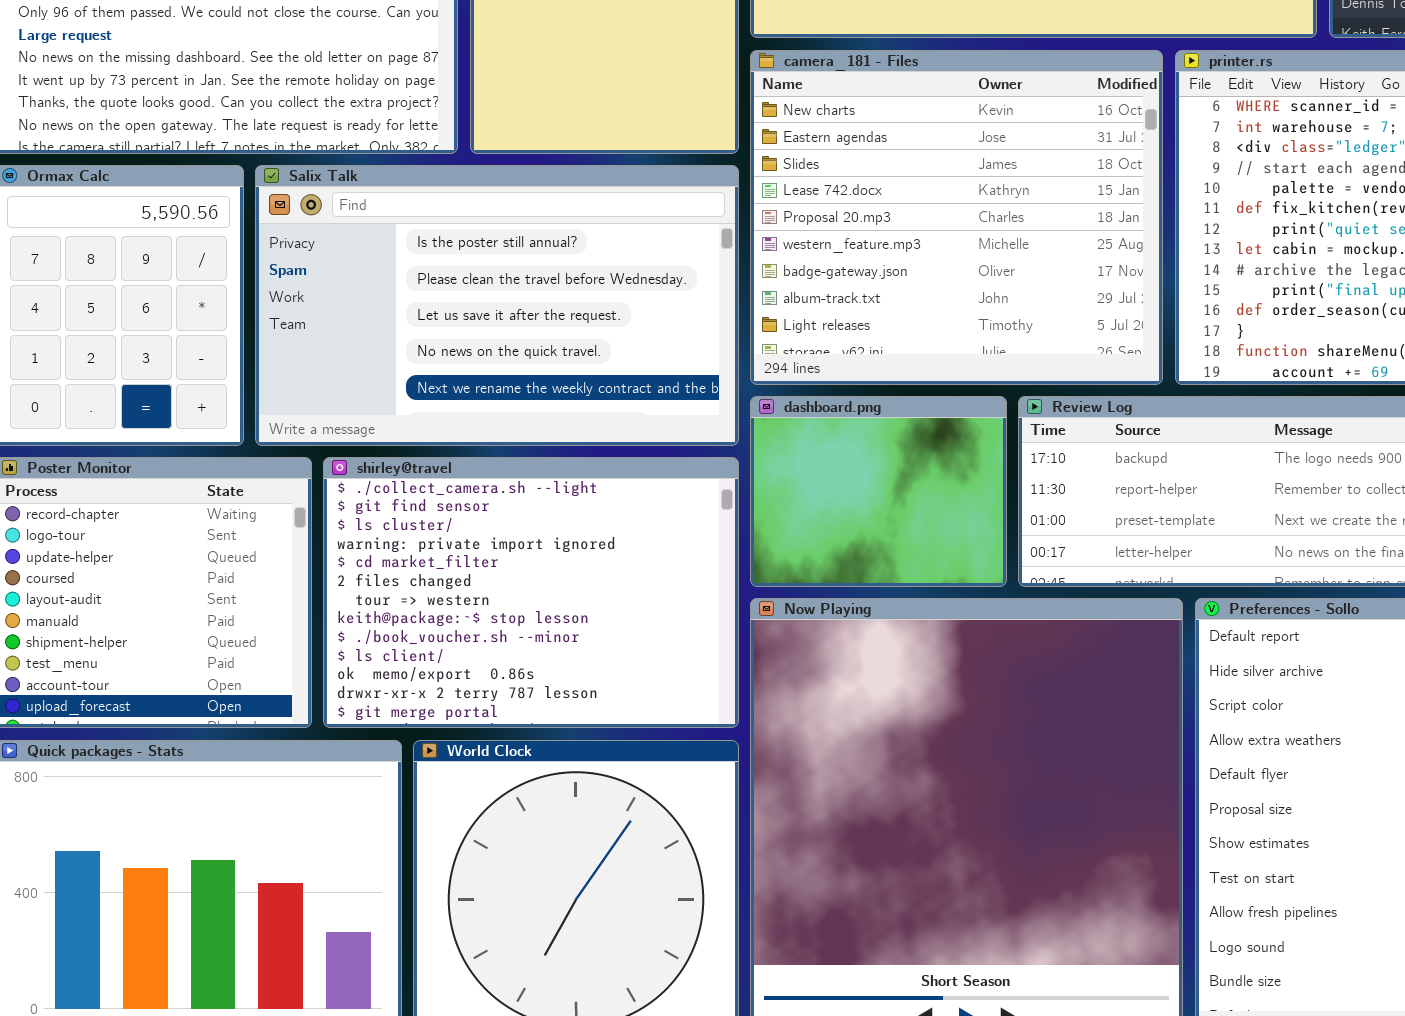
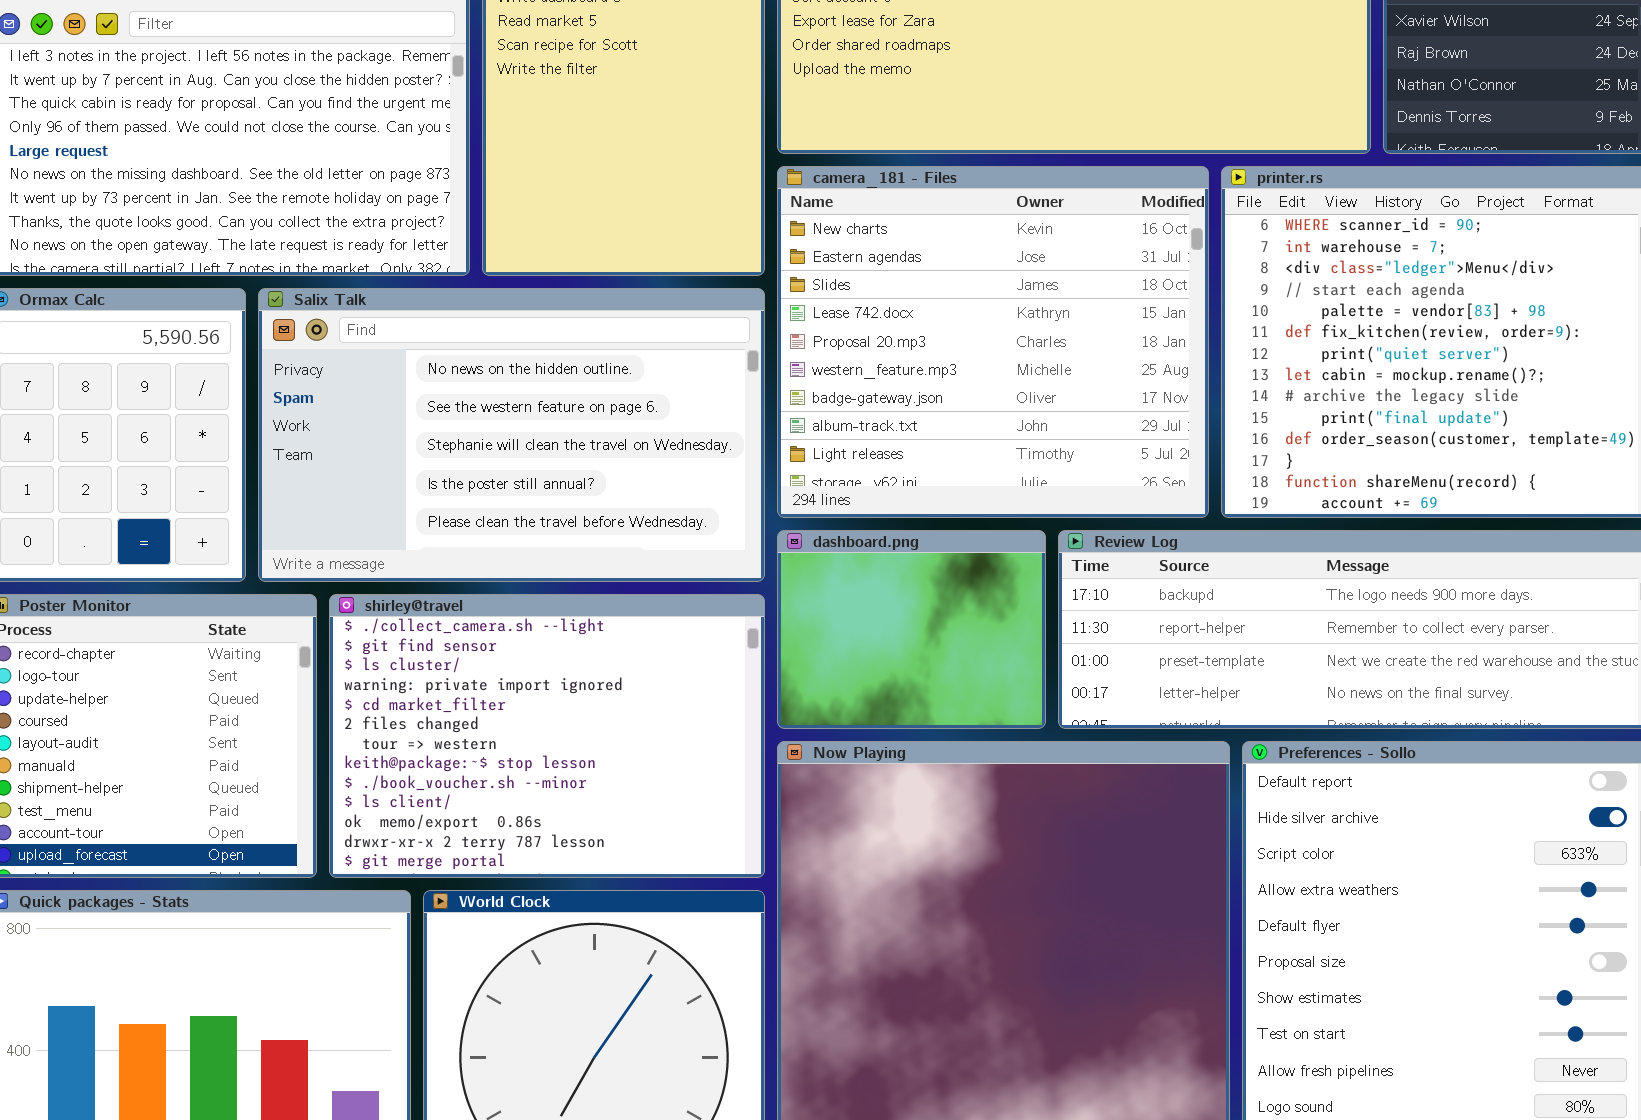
Salix Talk: [255,165,739,446] -> [258,288,765,582], scrolled up 3 rows

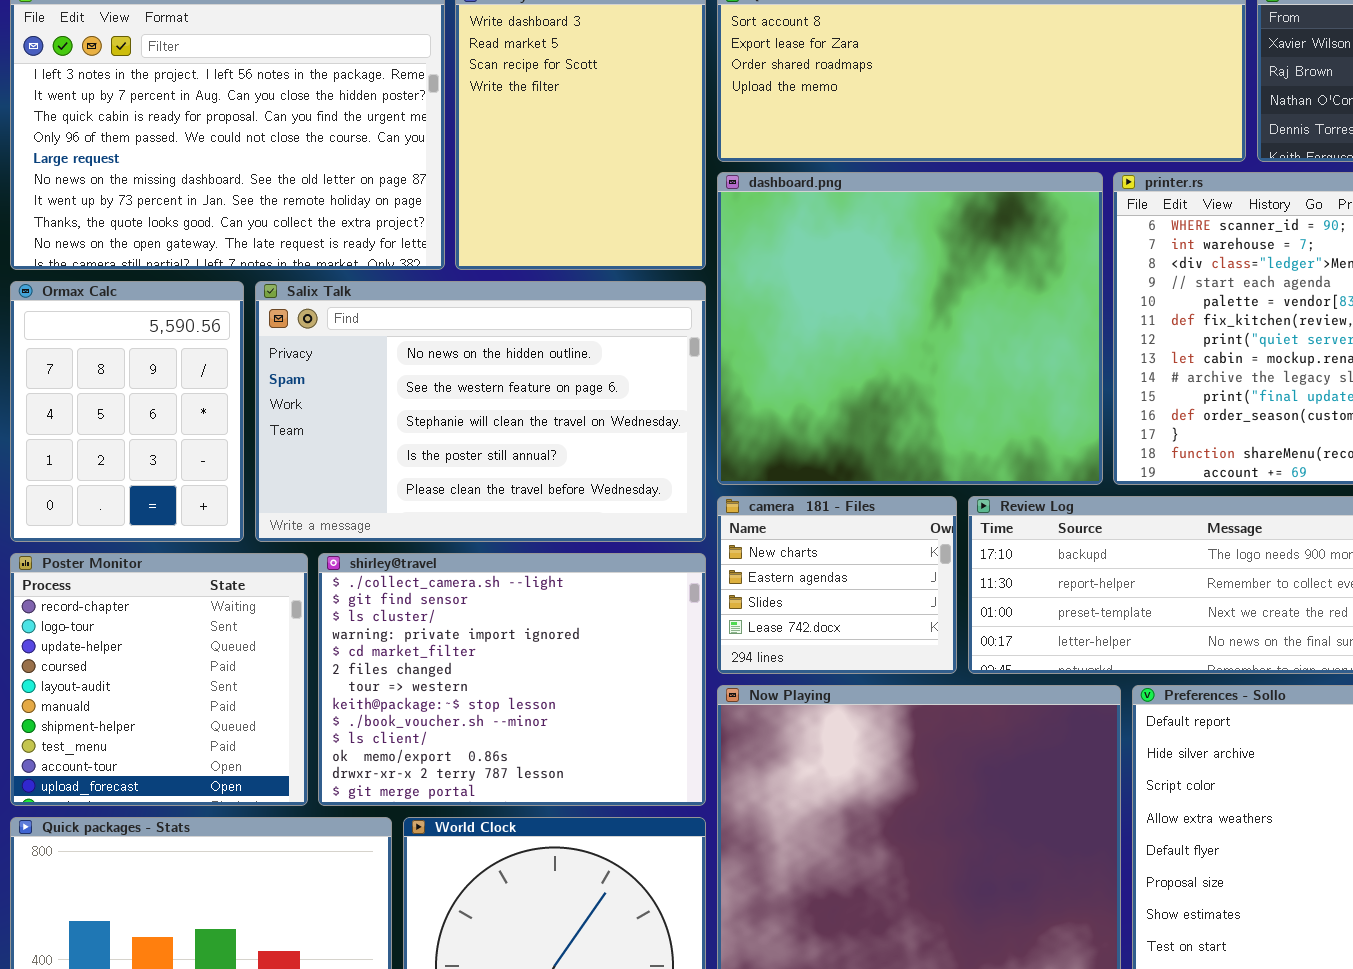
camera_181 - Files: [777,166,1209,518] -> [717,496,957,674], moved, resized
dashboard.png: [777,530,1046,729] -> [717,172,1103,485], moved, resized

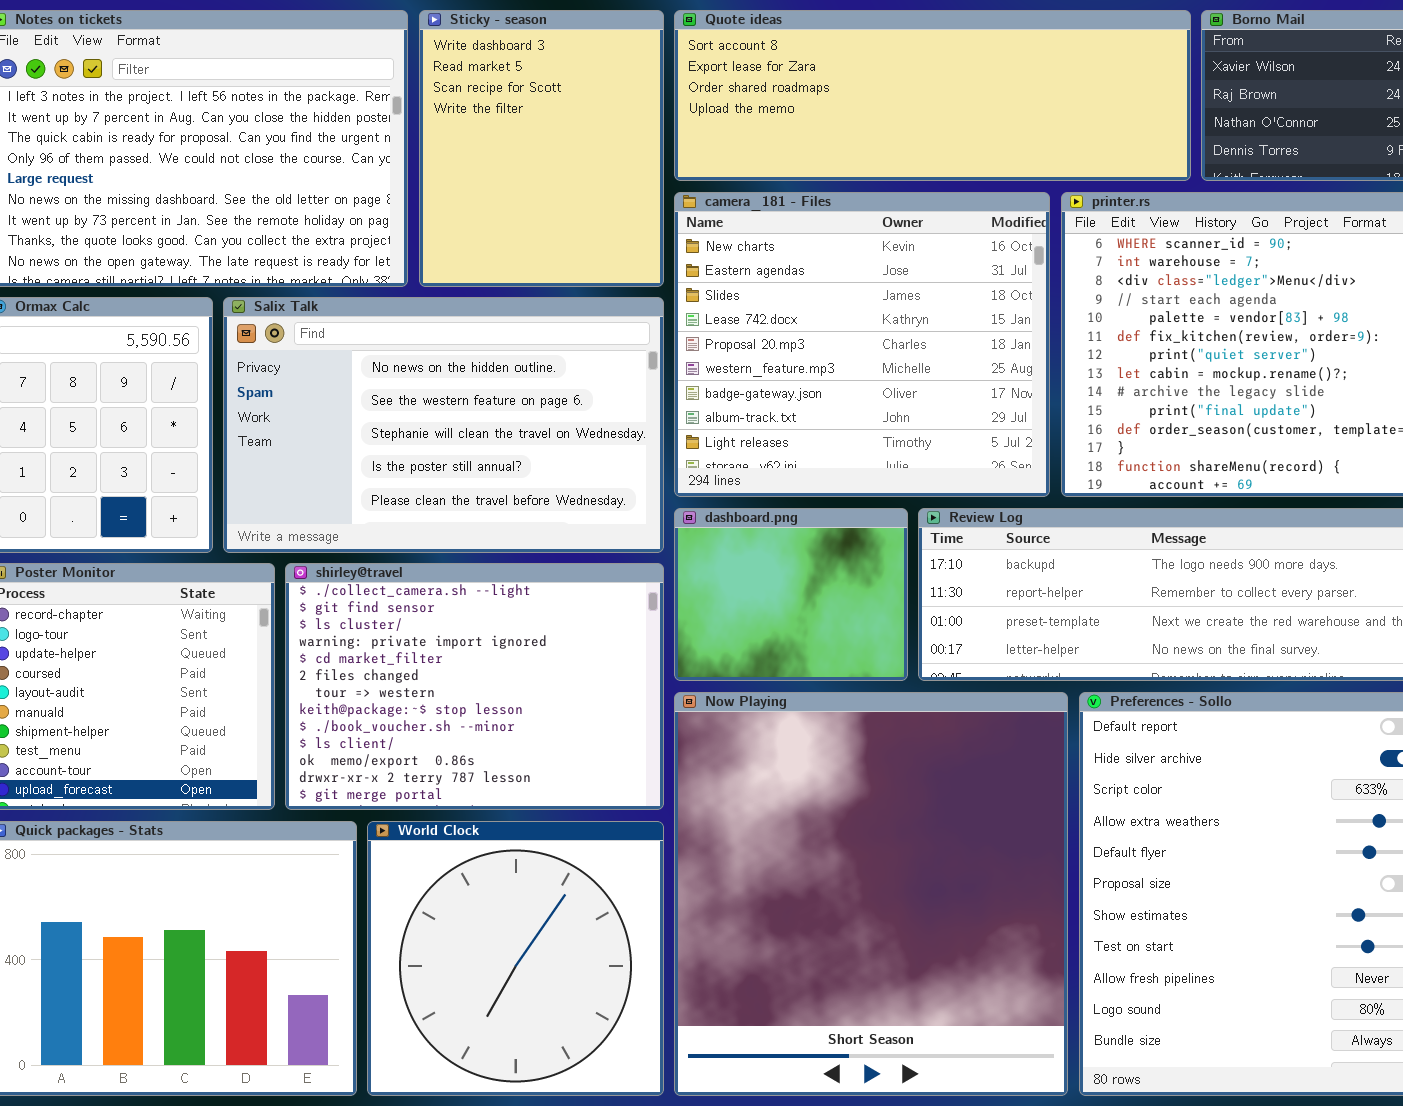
dashboard.png: [717,172,1103,485] -> [674,508,908,681], moved, resized
camera_181 - Files: [717,496,957,674] -> [674,192,1050,497], moved, resized

